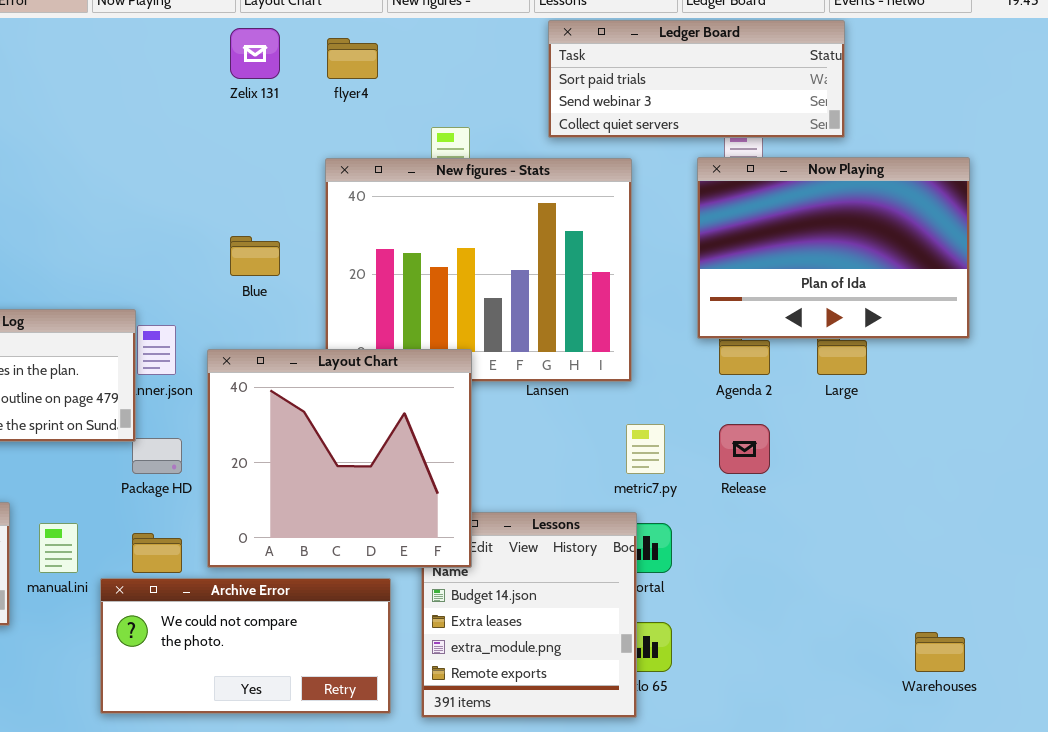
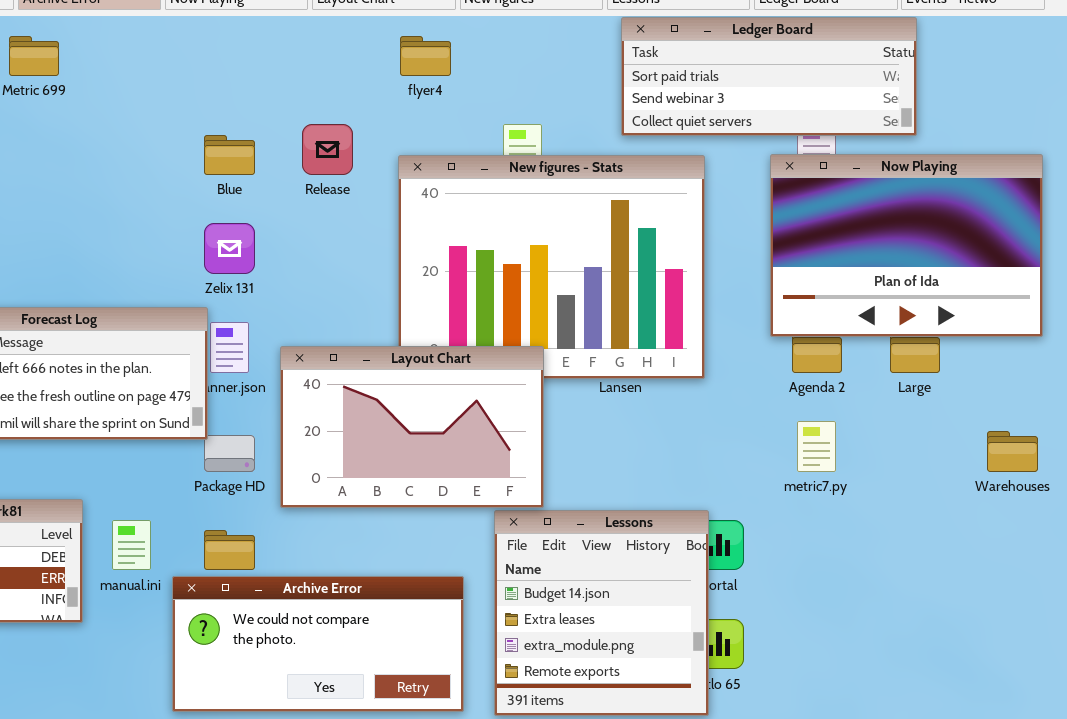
Zelix 131: [230,28,280,79] -> [204,223,255,274], moved
Blue: [230,236,280,276] -> [204,135,255,175], moved
Layout Chart: [207,349,472,568] -> [280,346,544,508], resized
metric7.py: [626,424,665,474] -> [797,421,836,472], moved
Release: [719,424,770,474] -> [302,124,353,175], moved
Warehouses: [915,632,965,672] -> [987,431,1038,472], moved

